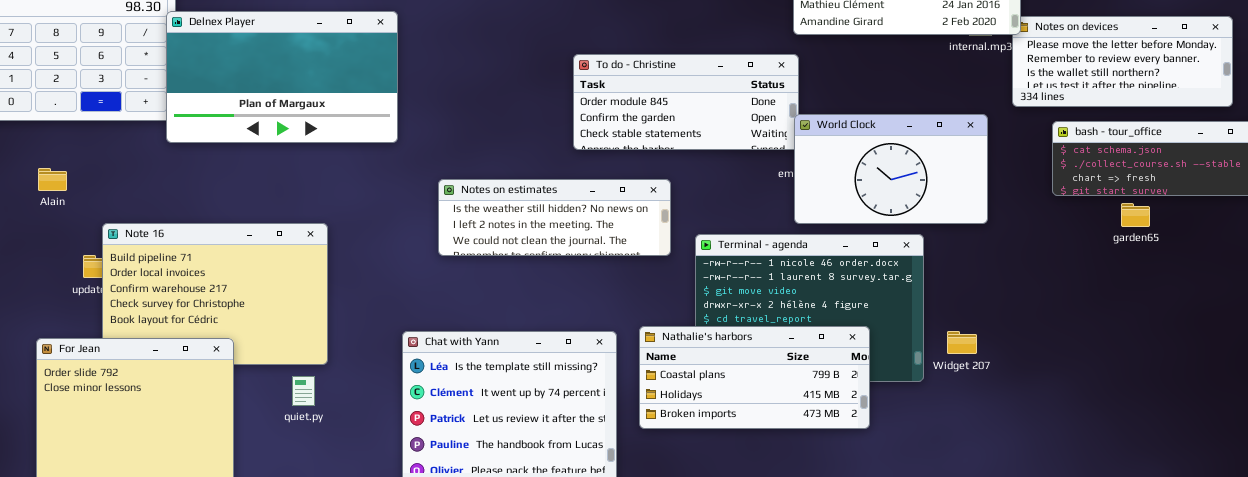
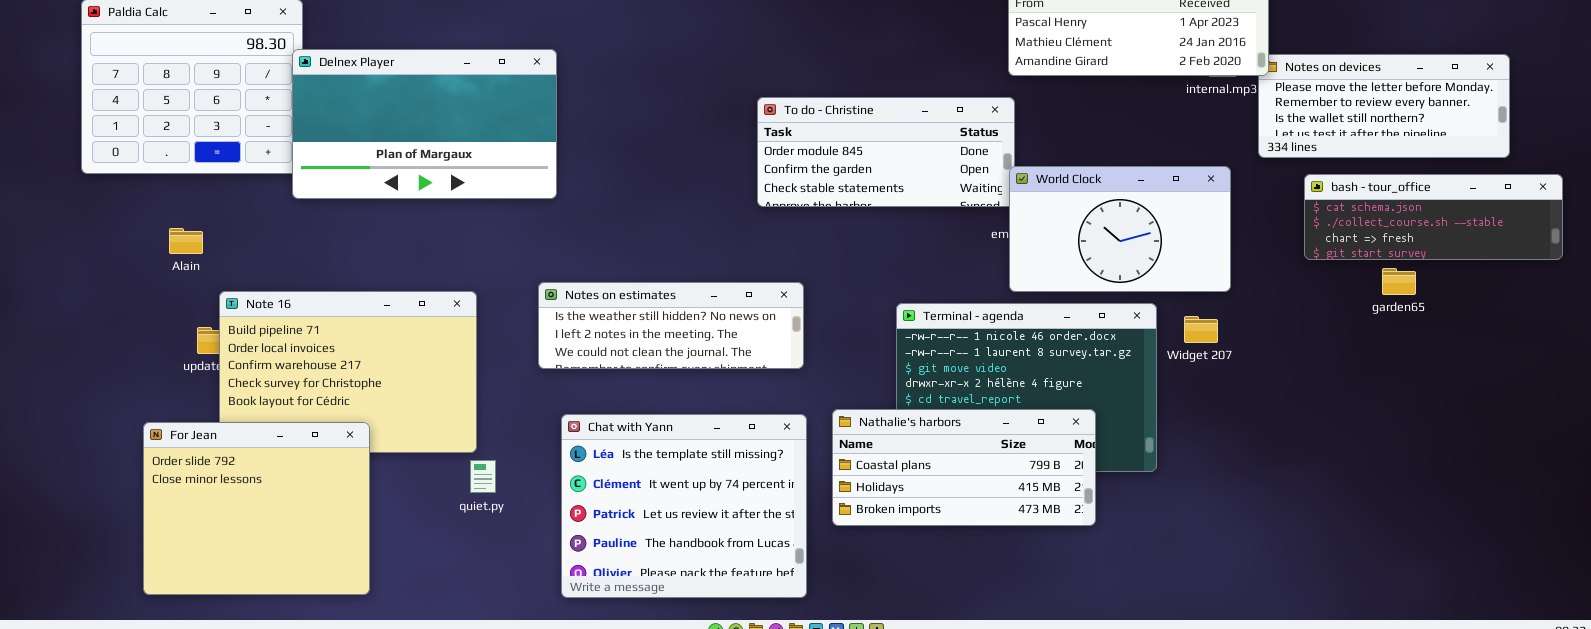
Alain: [38,168,67,191] -> [169,228,203,254], moved
Notes on estimates: [438,179,671,256] -> [538,282,804,369], moved
Widget 207: [947,331,977,354] -> [1184,316,1218,343], moved
quiet.py: [292,376,315,406] -> [470,460,496,493], moved

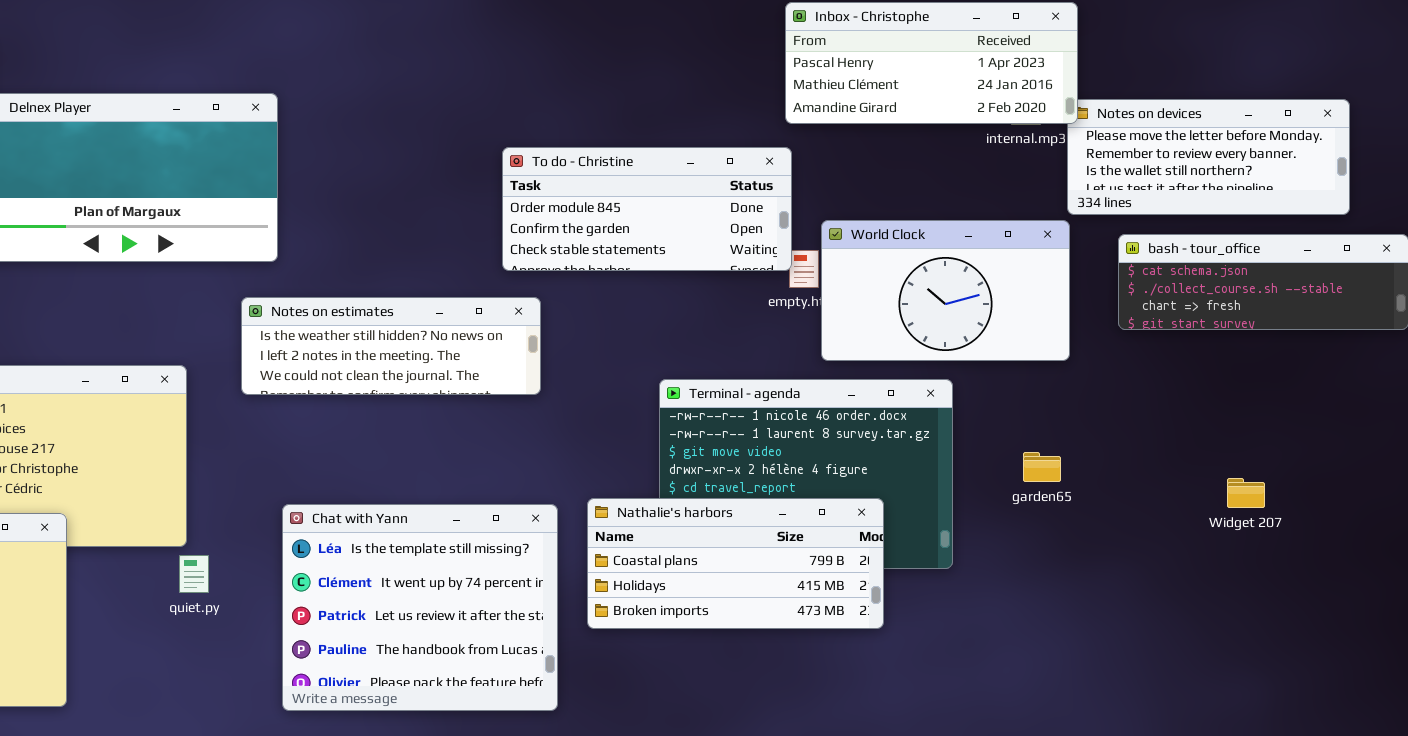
World Clock: [1009,166,1231,292] -> [821,220,1070,361], moved
garden65: [1382,268,1416,295] -> [1023,452,1061,482], moved
Notes on estimates: [538,282,804,369] -> [241,297,541,395], moved
Widget 207: [1184,316,1218,343] -> [1227,478,1265,508], moved

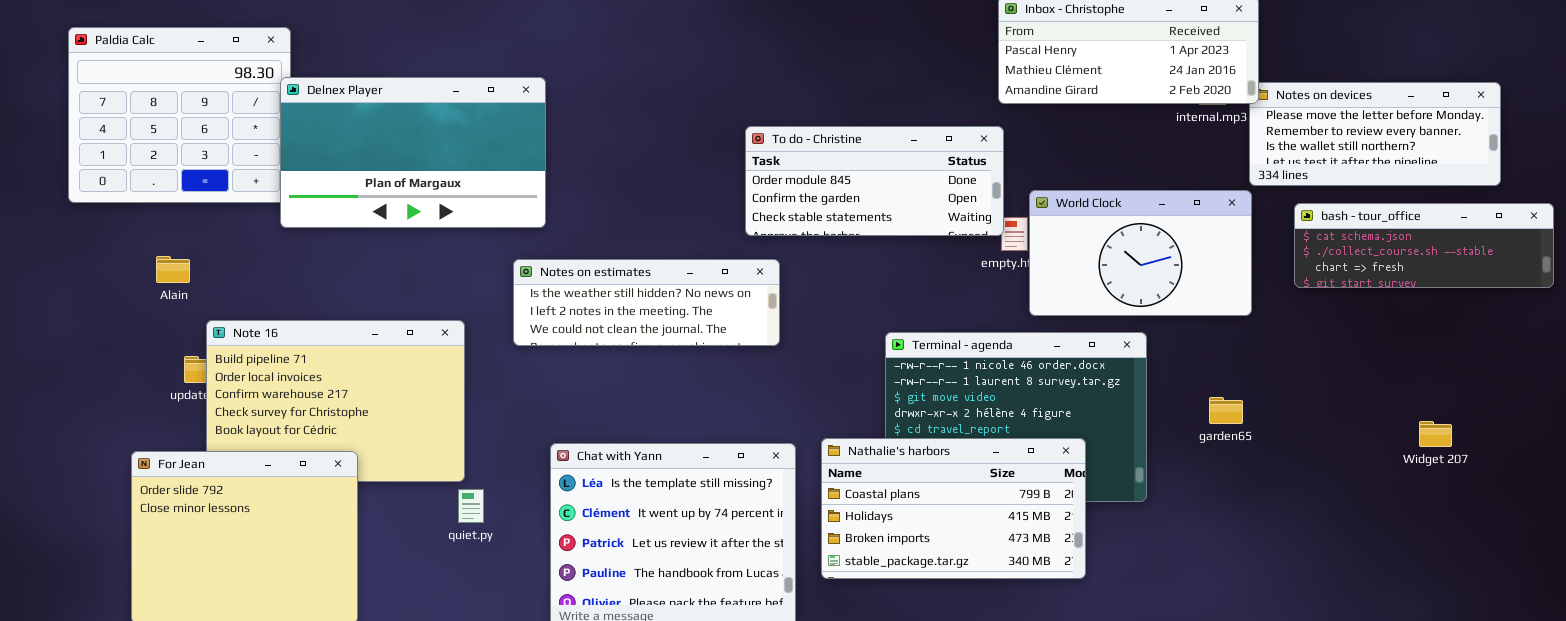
Widget 207: [1227,478,1265,508] -> [1419,421,1452,447], moved
Nathalie's harbors: [587,498,884,629] -> [821,438,1086,579], resized

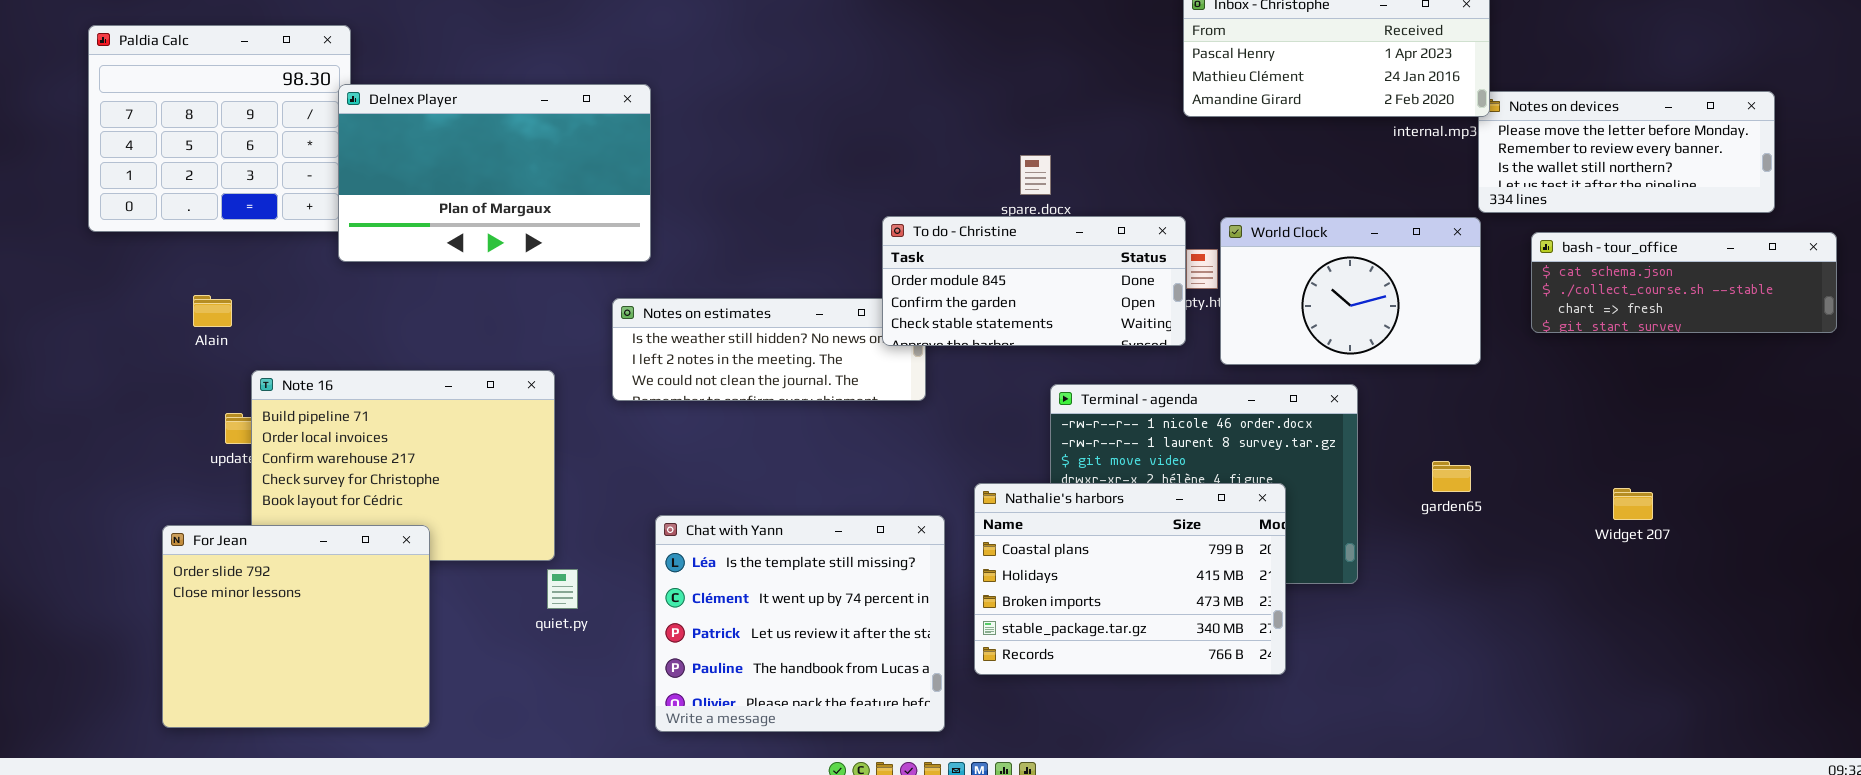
To do - Christine: [745,126,1004,236] -> [882,216,1186,346], moved
Widget 207: [1419,421,1452,447] -> [1613,488,1653,520], moved
Nathalie's harbors: [821,438,1086,579] -> [974,483,1286,675], resized

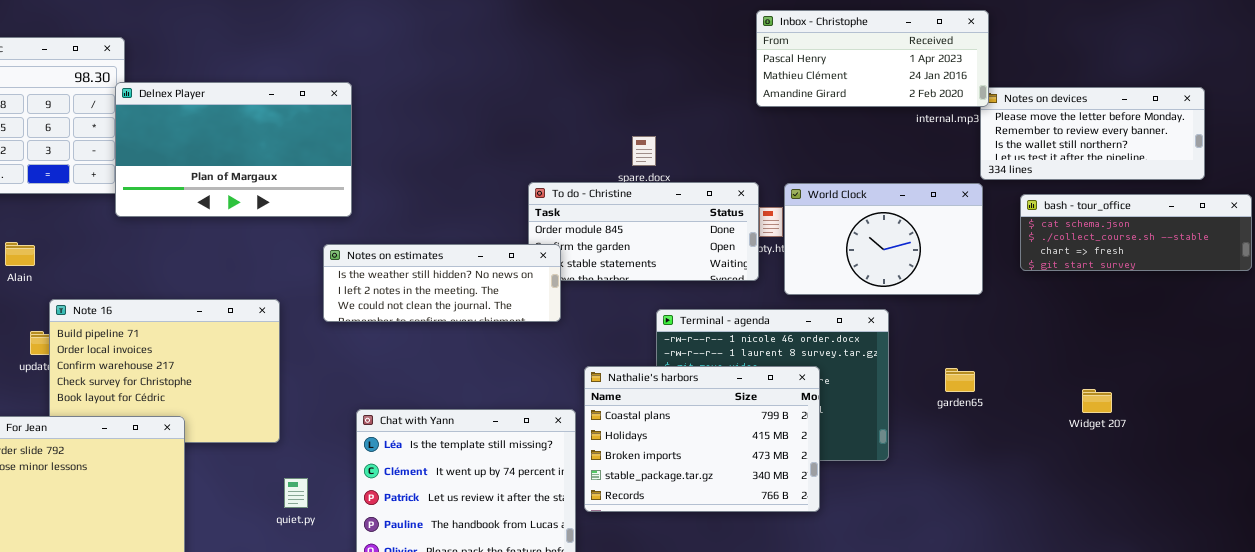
Notes on estimates: [612,298,926,401] -> [323,244,561,322], raised
Nathalie's harbors: [974,483,1286,675] -> [584,366,820,512], moved
quiet.py: [547,569,578,609] -> [284,478,308,508], moved

